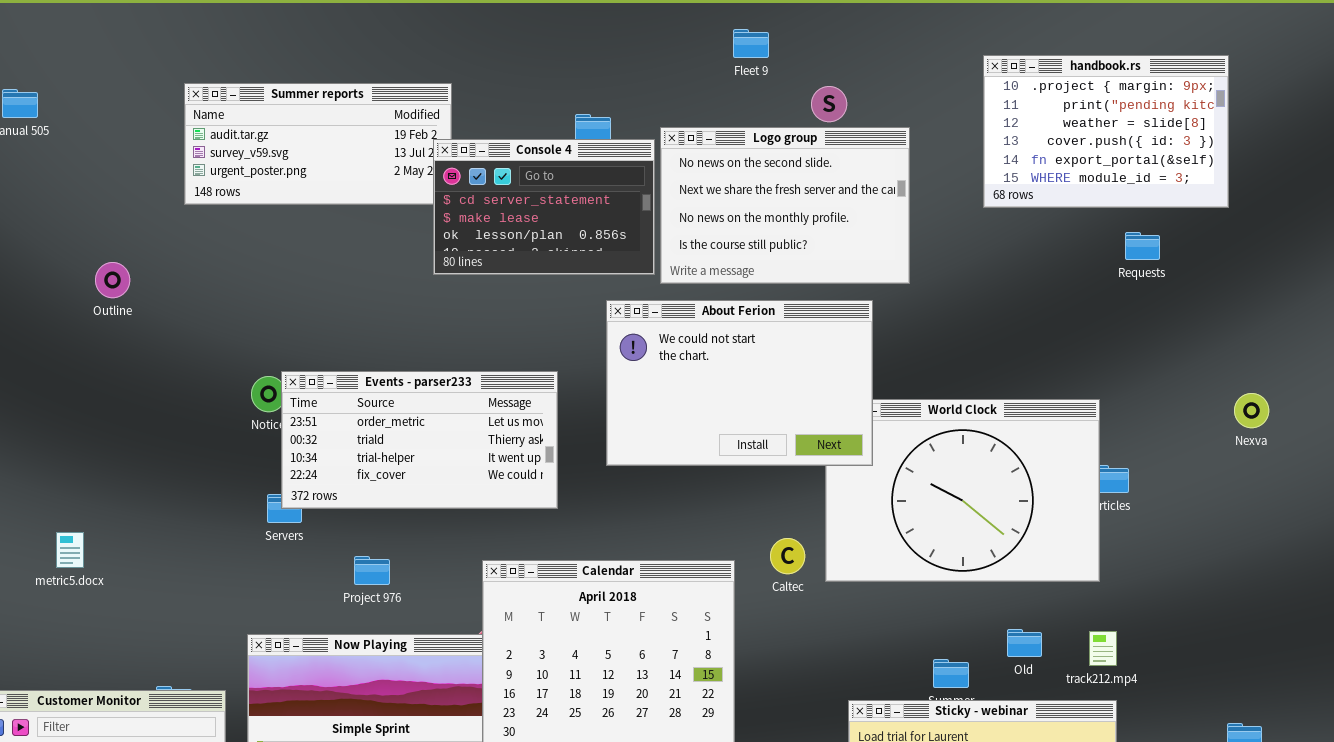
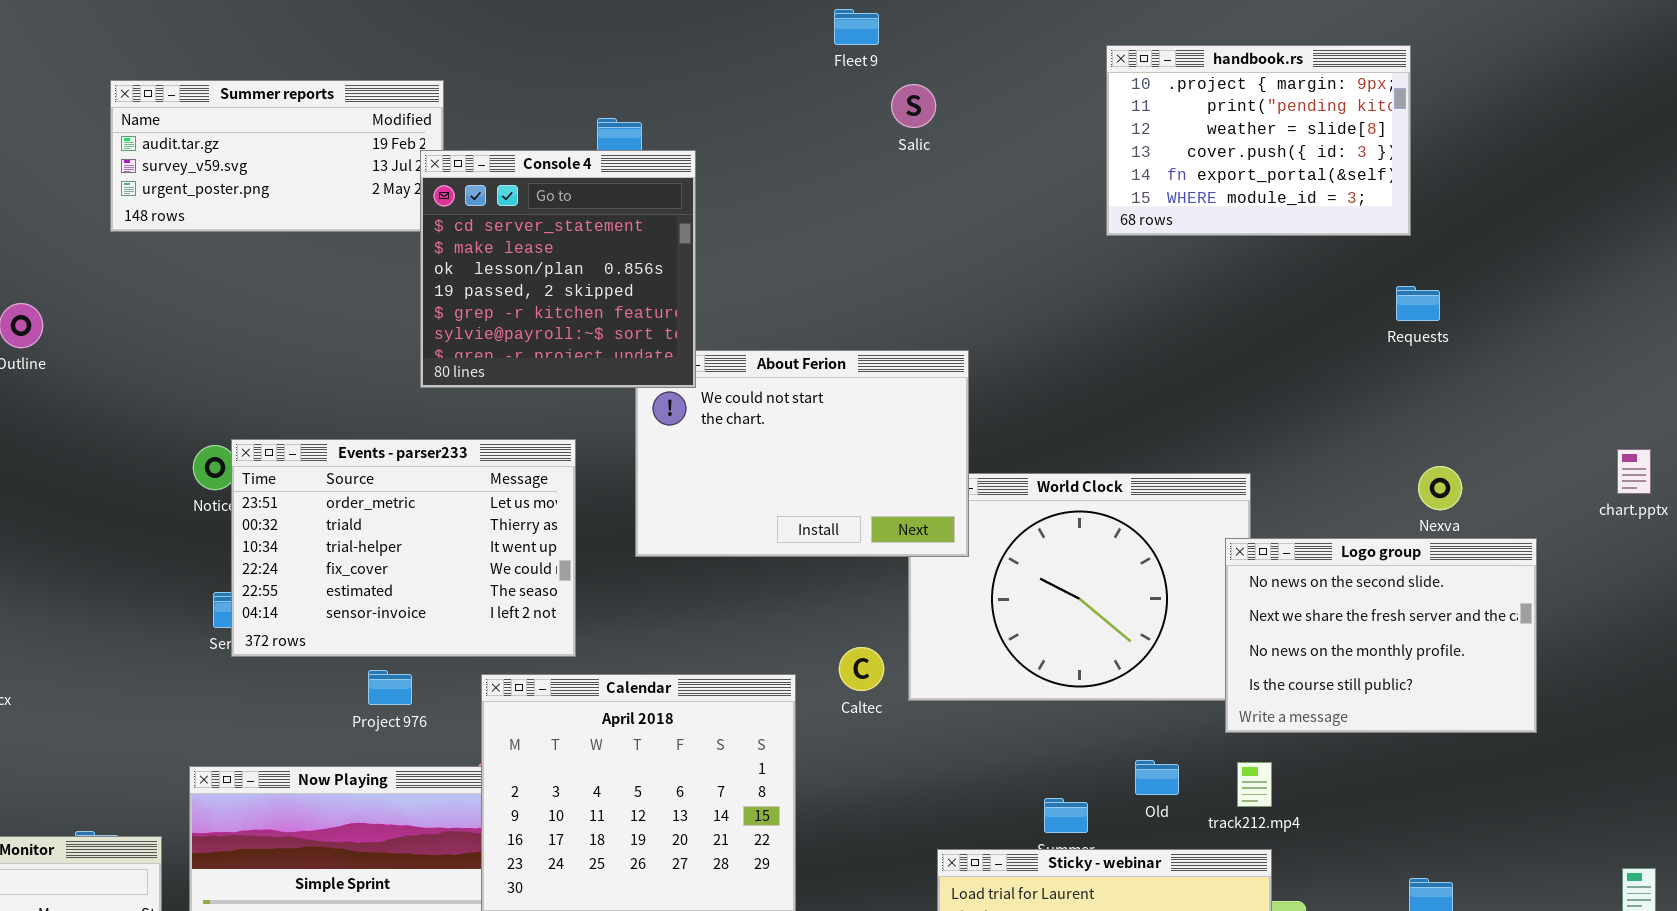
Fleet 9: [733,29,769,58] -> [834,9,879,45], moved
Logo group: [660,127,910,284] -> [1225,538,1537,733], moved
Console 4: [433,139,655,275] -> [420,150,696,388], resized
Requests: [1125,232,1160,260] -> [1396,286,1440,321], moved
Events - parser233: [281,371,558,509] -> [231,439,576,657], resized
Project 976: [354,556,390,585] -> [368,670,412,705], moved

